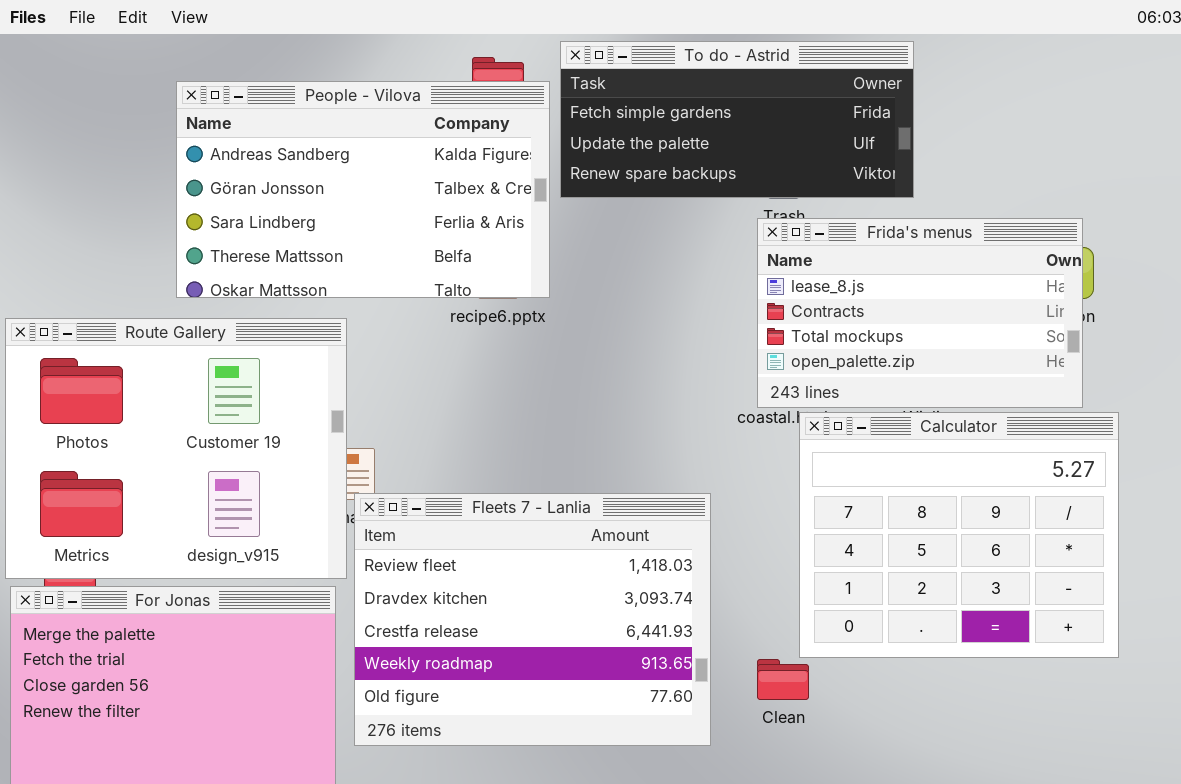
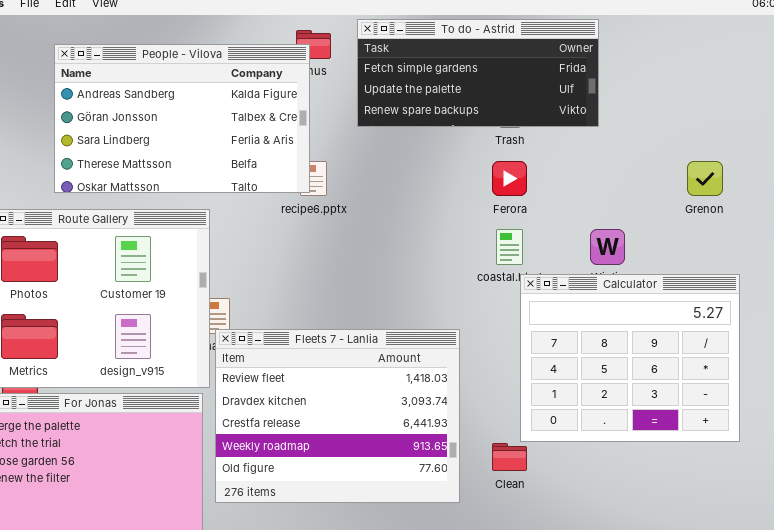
People - Vilova: [176,81,550,298] -> [54,44,310,193], moved
Frida's menus: [757,218,1083,408] -> none, closed

